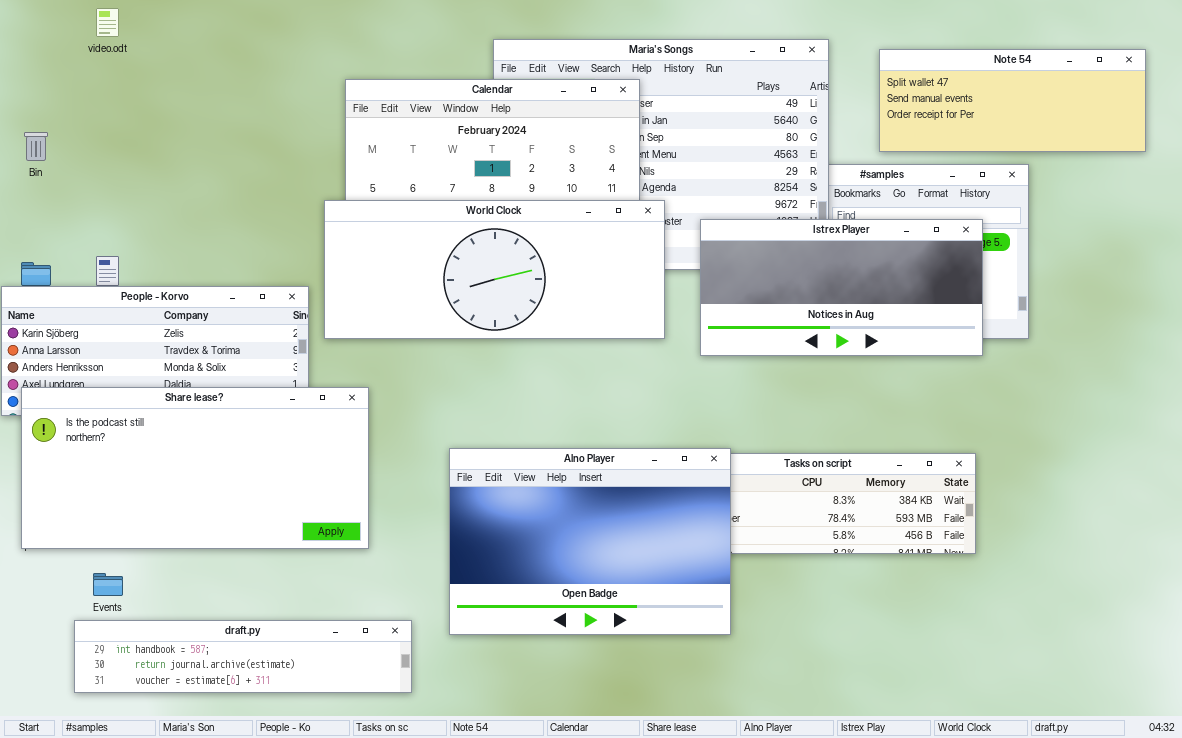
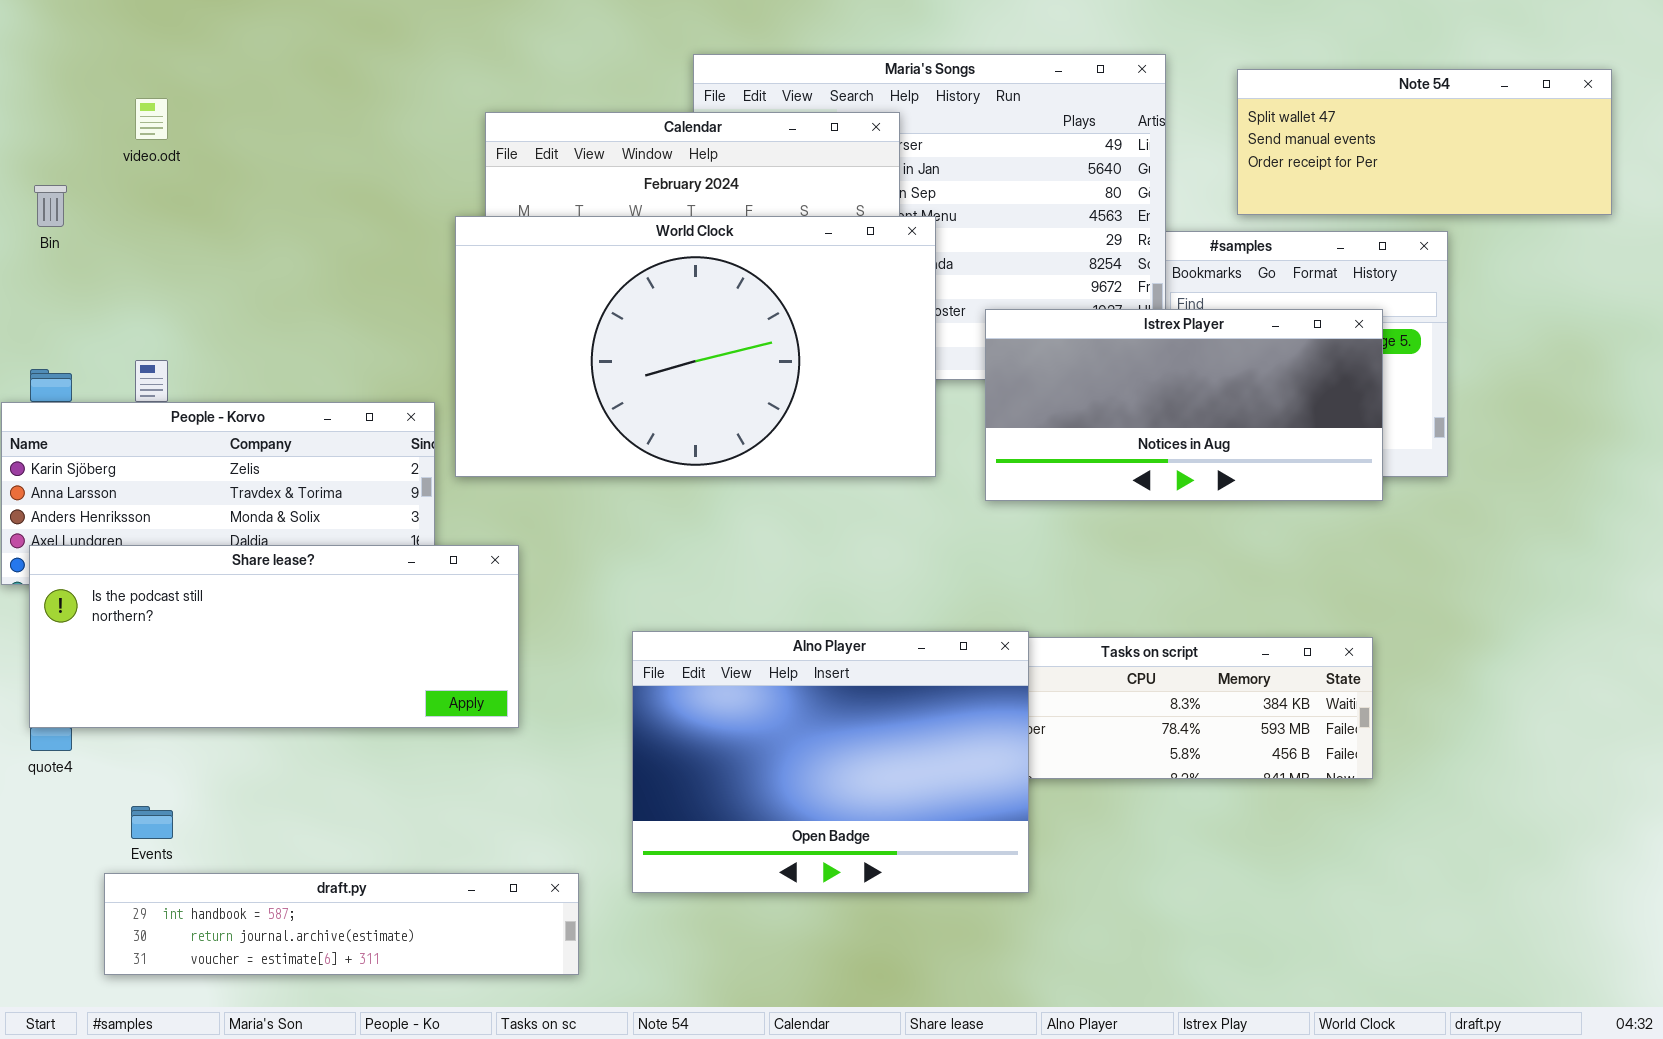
video.odt: [96,8,119,37] -> [135,98,168,140], moved
World Clock: [324,200,665,339] -> [455,216,936,477], resized
Share lease?: [21,387,369,549] -> [29,545,519,728], resized

